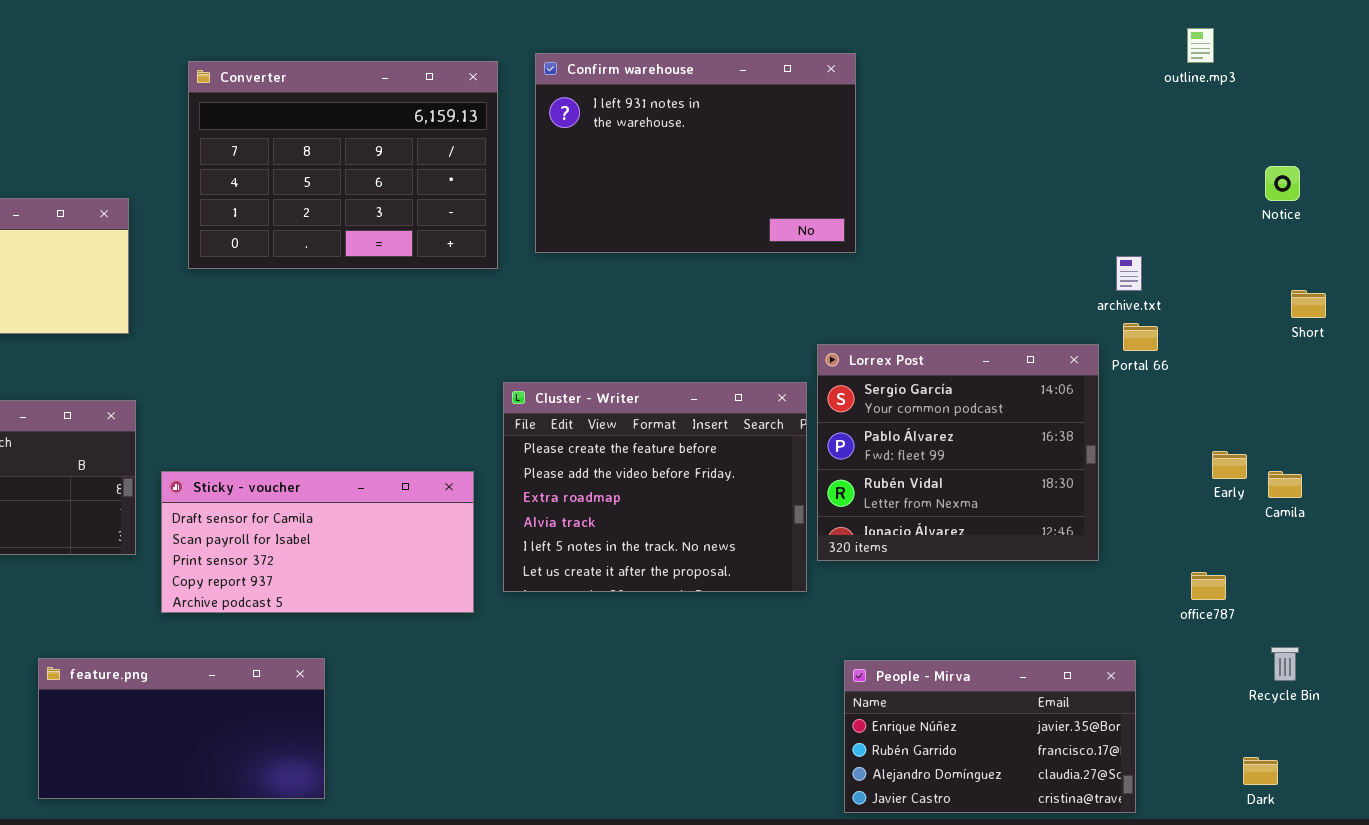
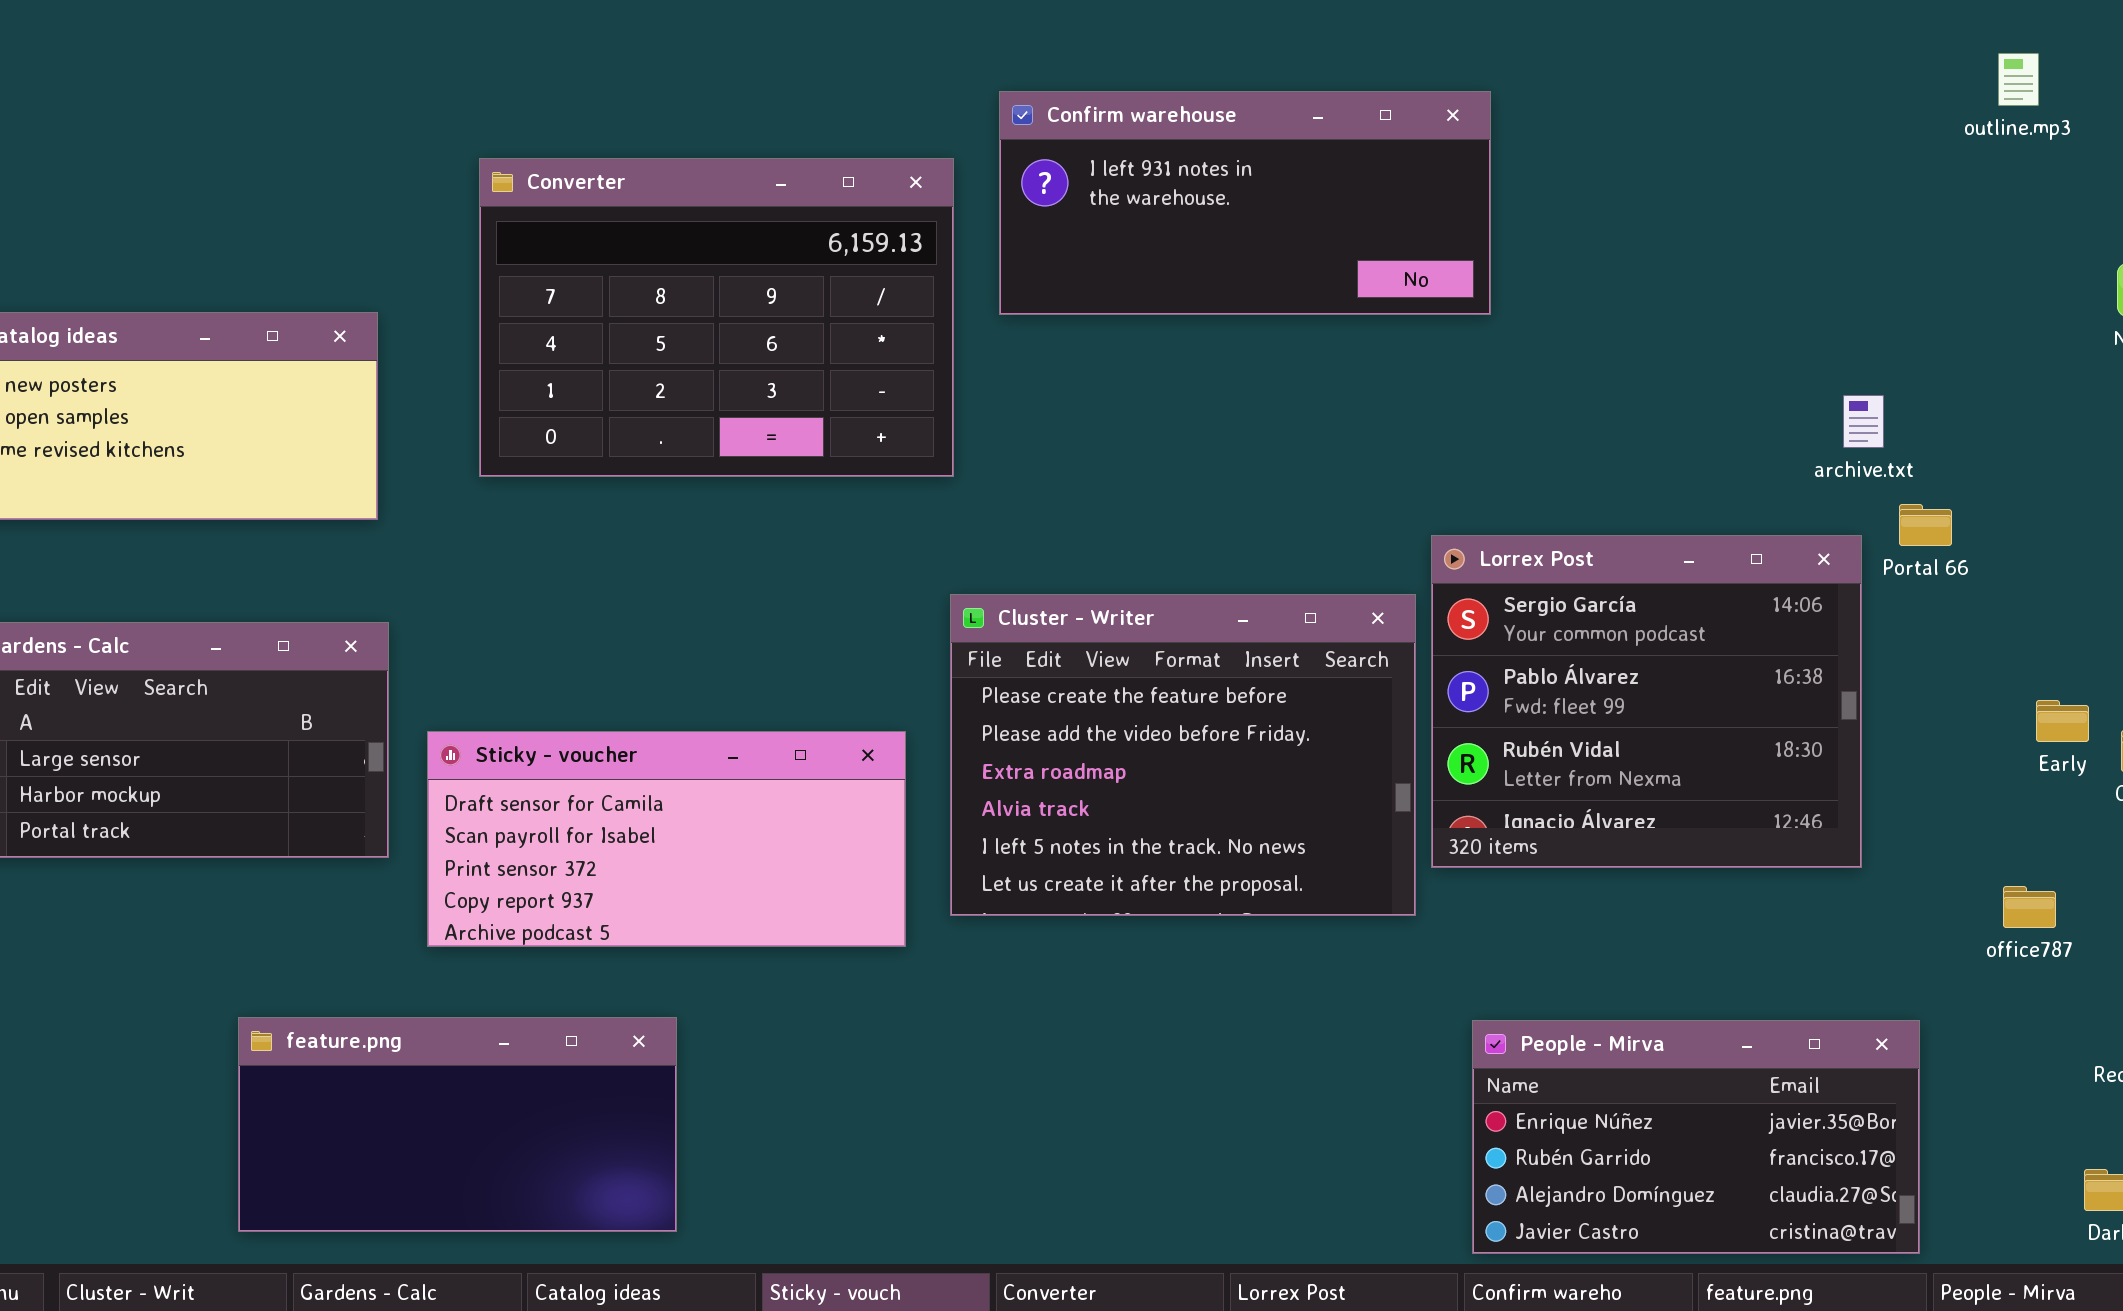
Confirm warehouse: [535,53,856,253] -> [999,91,1491,315], resized
Converter: [188,61,498,269] -> [479,158,954,477], moved
archive.txt: [1116,256,1142,291] -> [1843,395,1884,448], moved

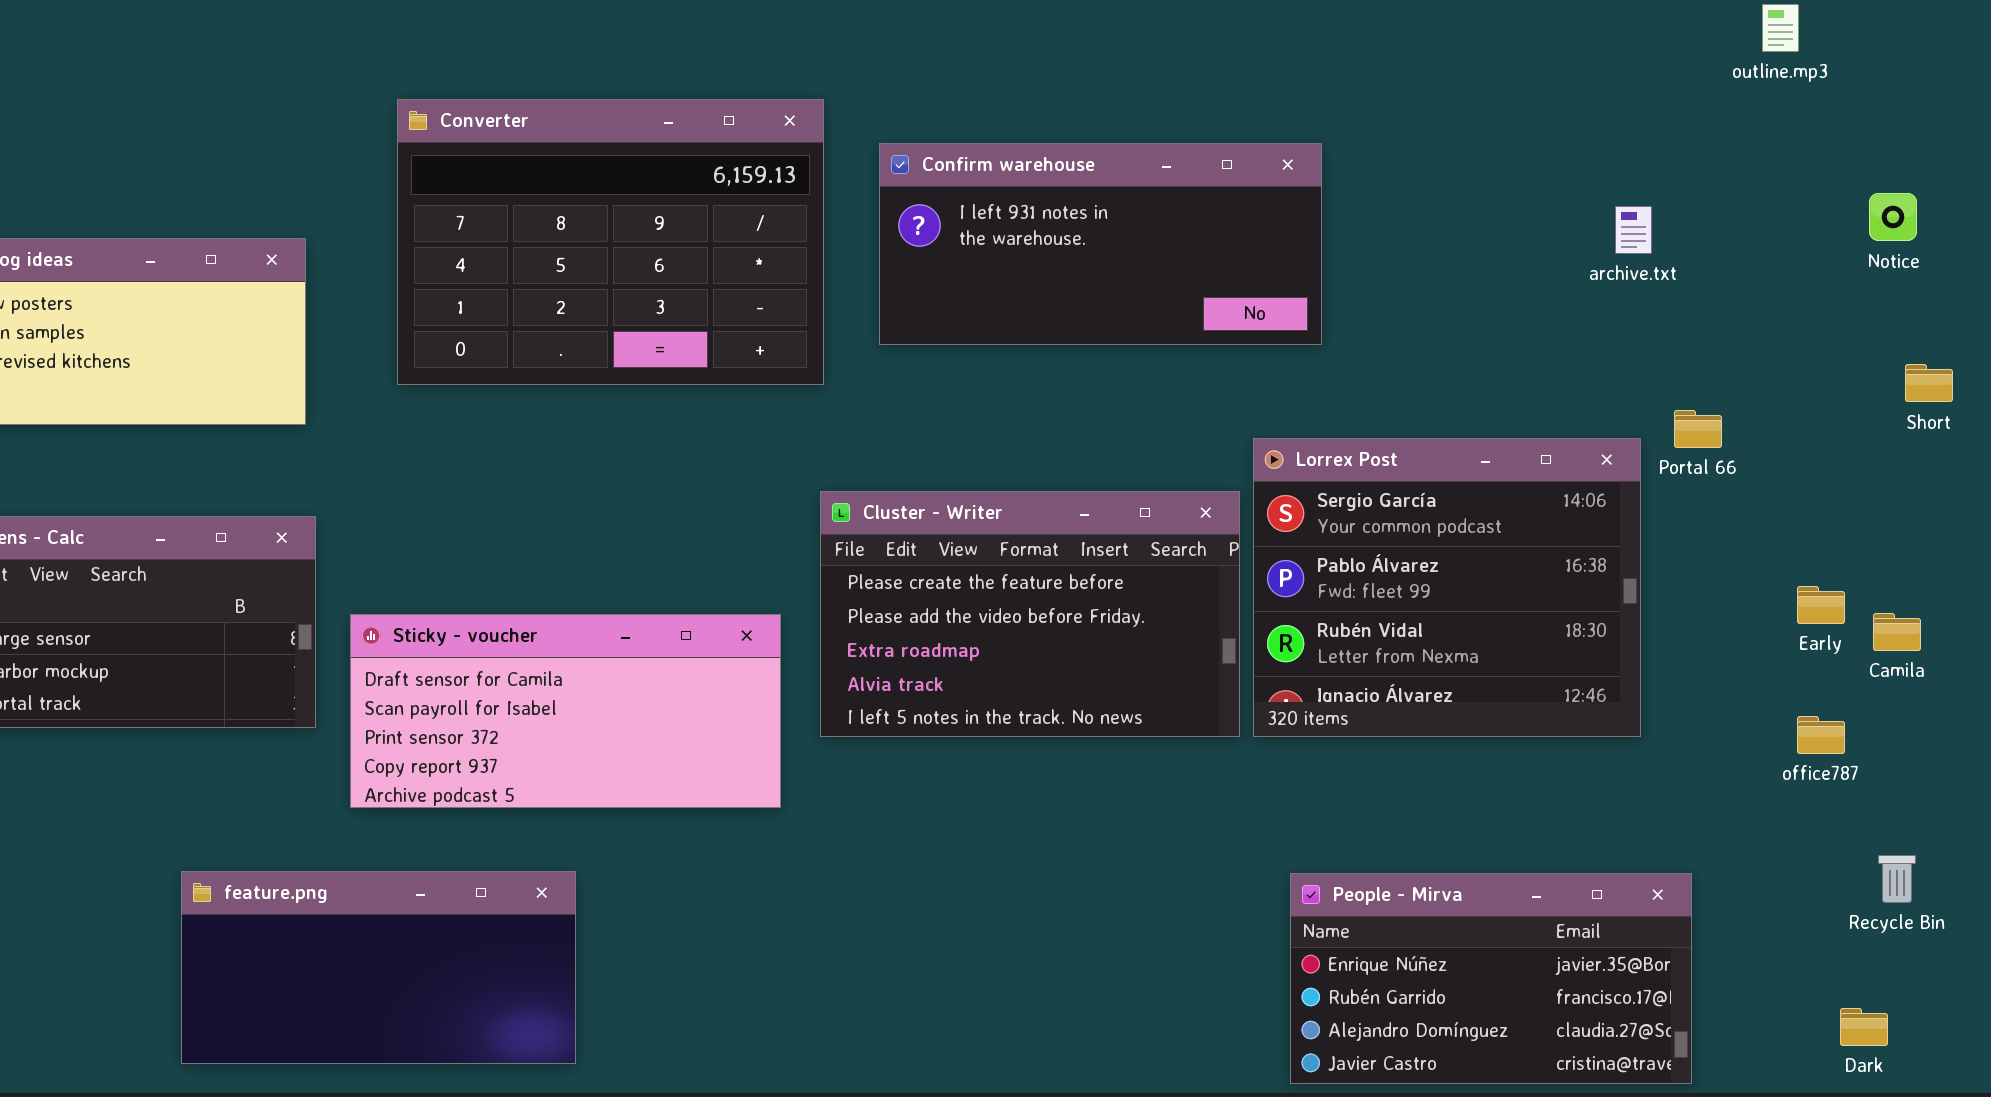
Confirm warehouse: [999,91,1491,315] -> [879,143,1322,345], moved
archive.txt: [1843,395,1884,448] -> [1615,206,1652,254], moved
Cluster - Writer: [950,594,1416,916] -> [820,491,1240,737], resized
office787: [2003,886,2056,928] -> [1797,716,1845,754], moved

